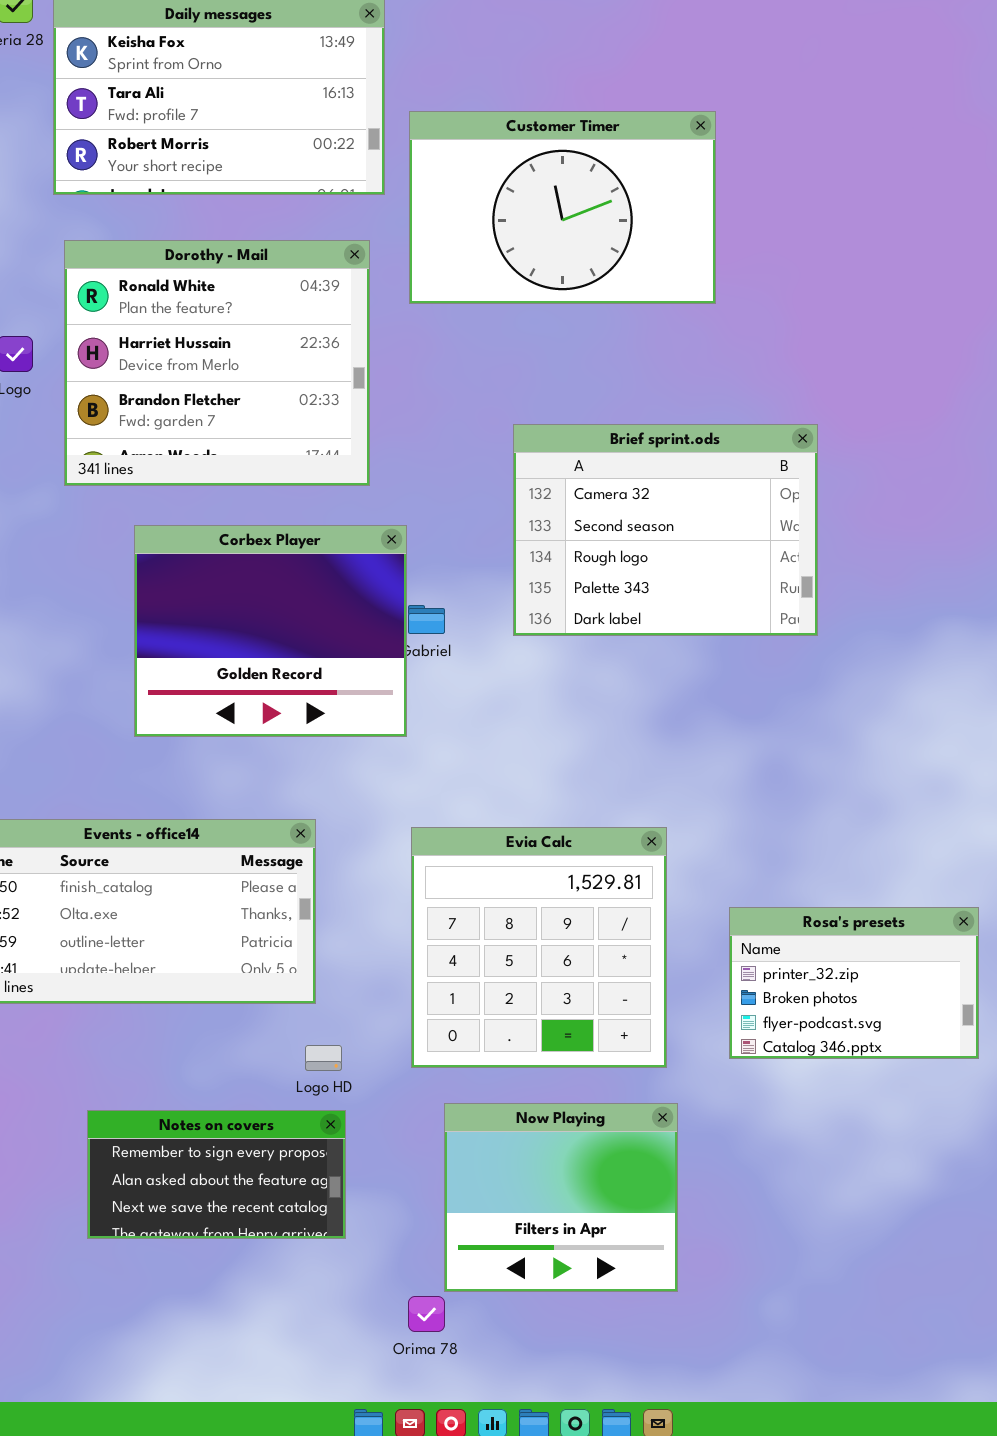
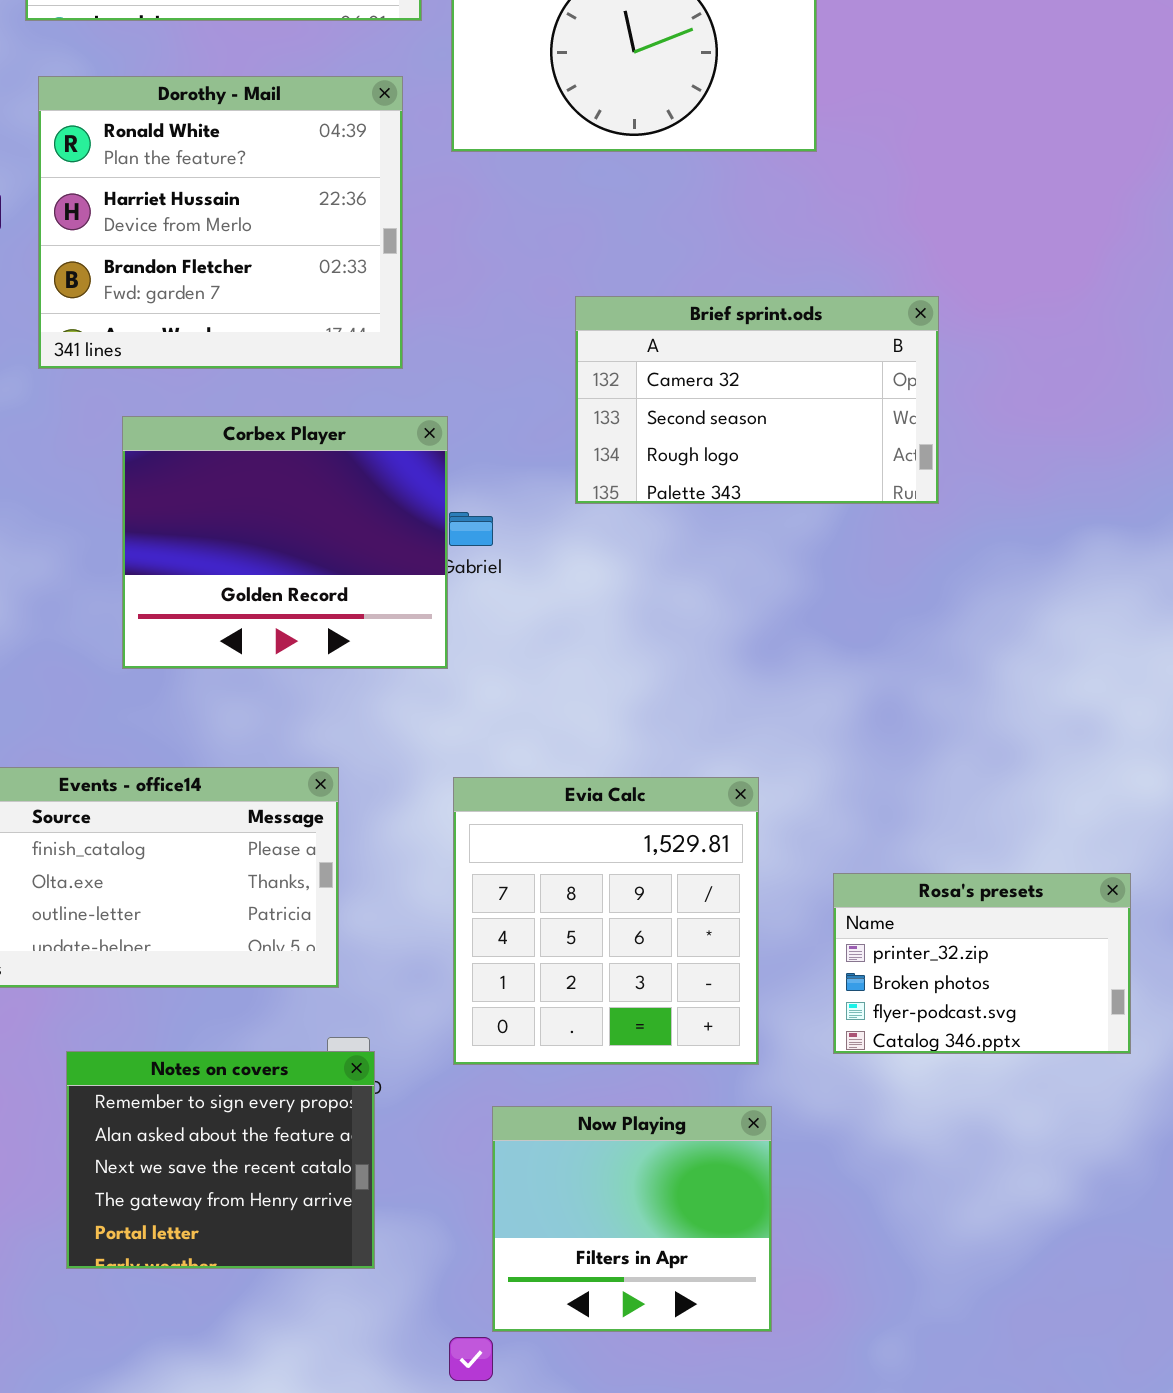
Brief sprint.ods: [513,424,818,636] -> [575,296,939,504], resized
Notes on covers: [87,1110,346,1239] -> [66,1051,375,1269], resized

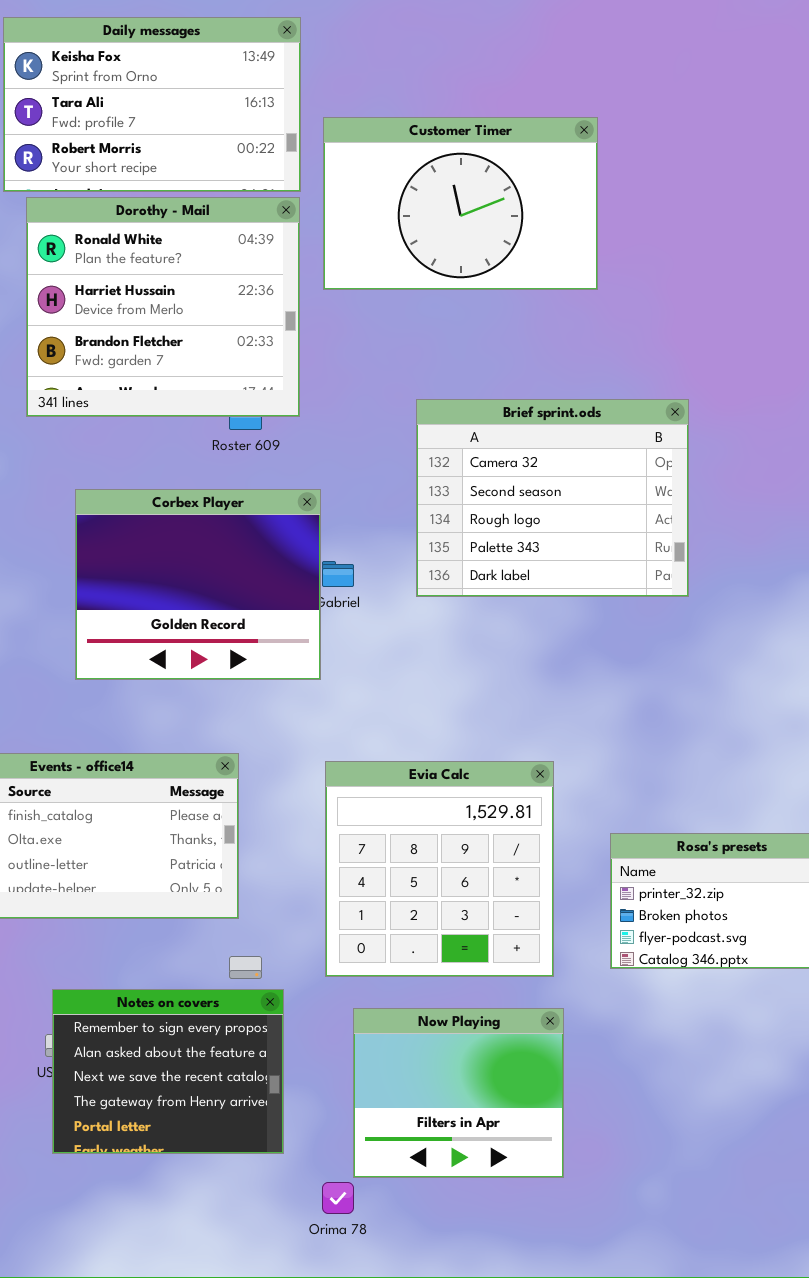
Dorothy - Mail: [38,76,403,369] -> [26,197,300,417], moved
Brief sprint.ods: [575,296,939,504] -> [416,399,689,597], resized
Notes on covers: [66,1051,375,1269] -> [52,989,284,1154], moved

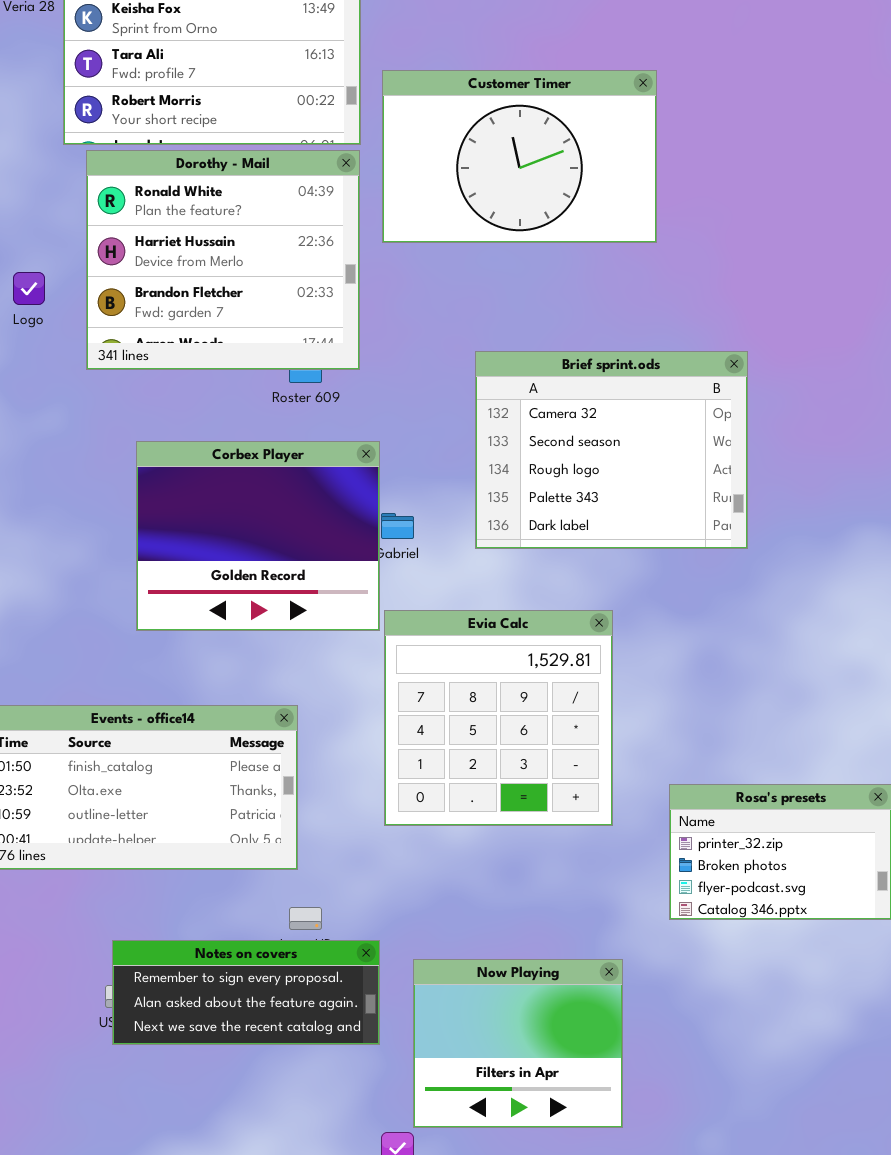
Evia Calc: [325,761,554,977] -> [384,610,613,826], moved
Notes on covers: [52,989,284,1154] -> [112,940,380,1045], resized

